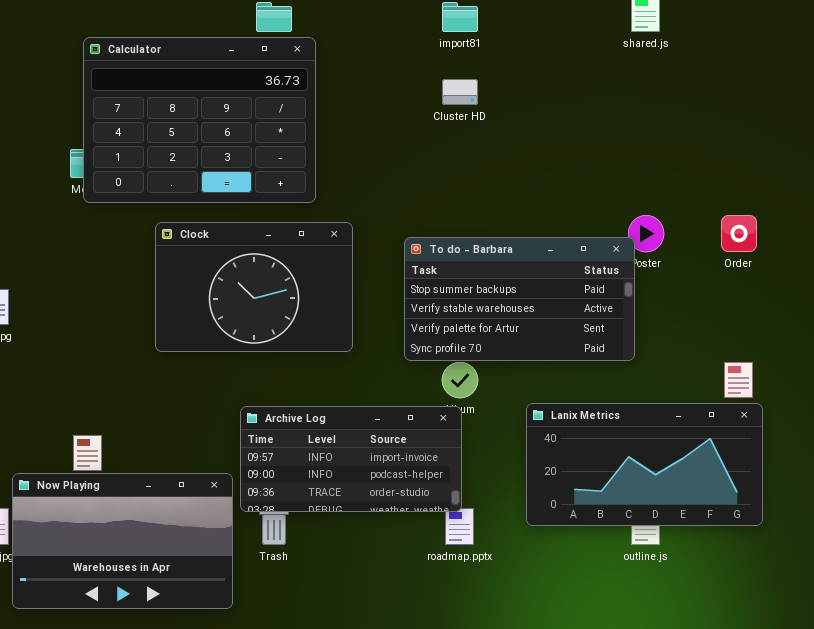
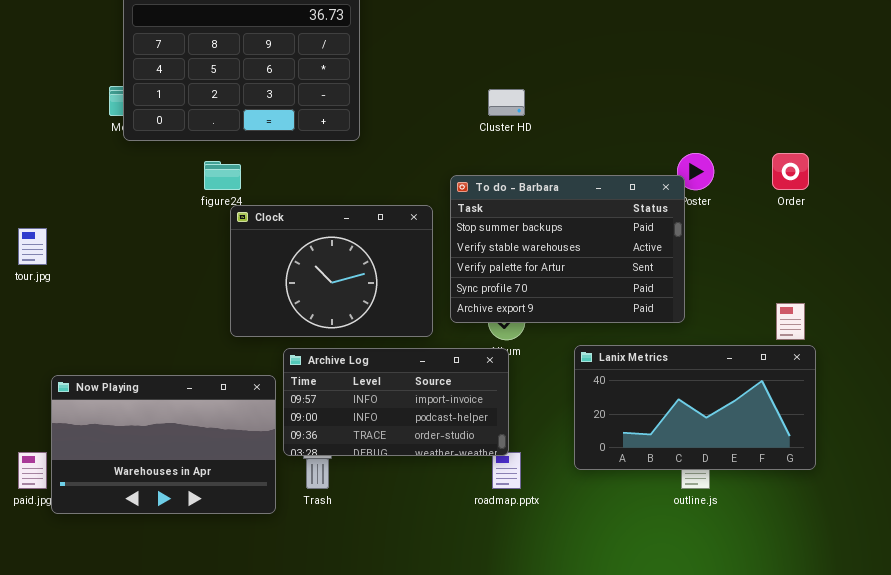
Cluster HD: [442,79,478,105] -> [488,89,525,116], moved
Clock: [155,222,353,352] -> [230,205,433,337], moved
To do - Barbara: [404,237,635,361] -> [450,175,685,323], resized
Now Playing: [12,473,233,609] -> [51,375,276,514], moved

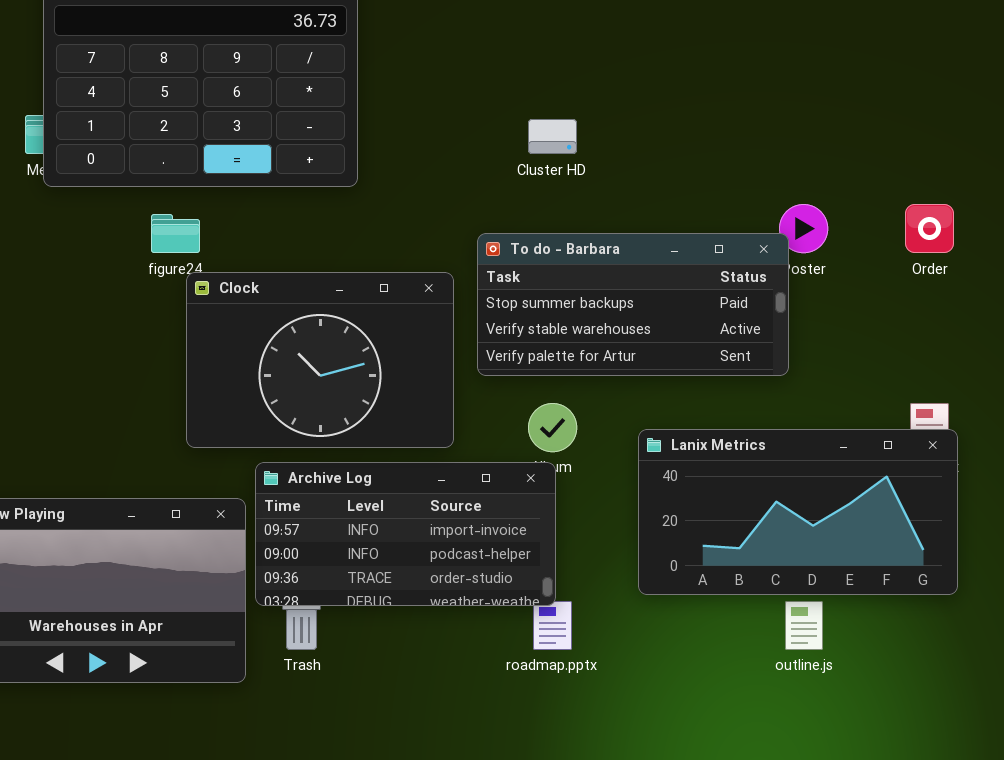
To do - Barbara: [450,175,685,323] -> [477,233,789,376], resized
Lanix Metrics: [574,345,816,470] -> [638,429,958,595], moved

